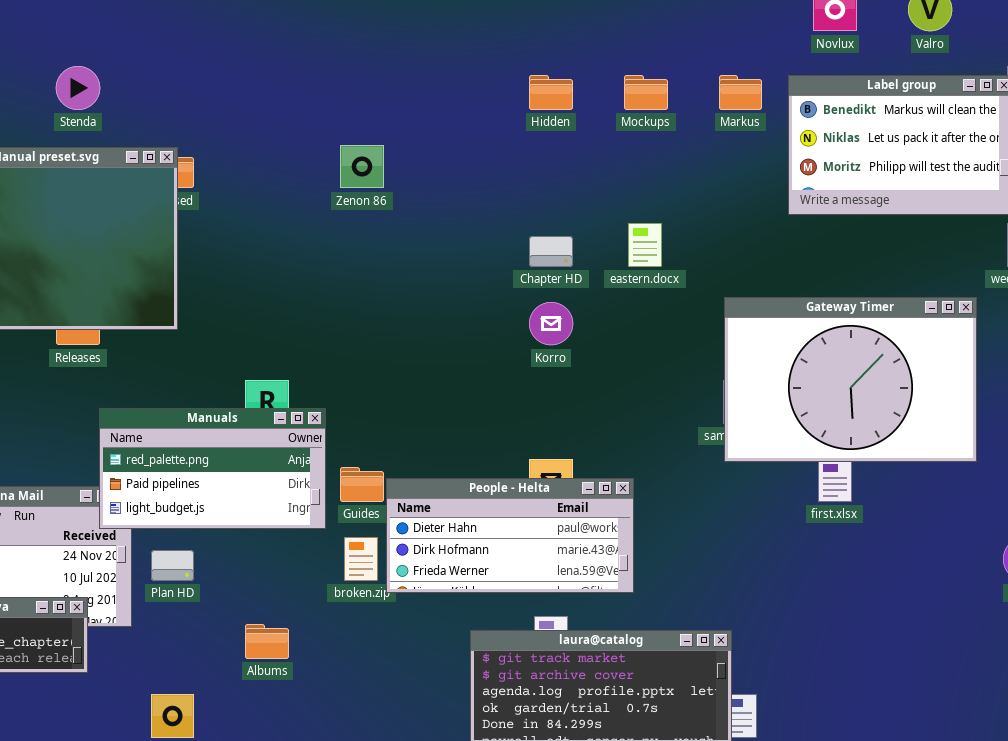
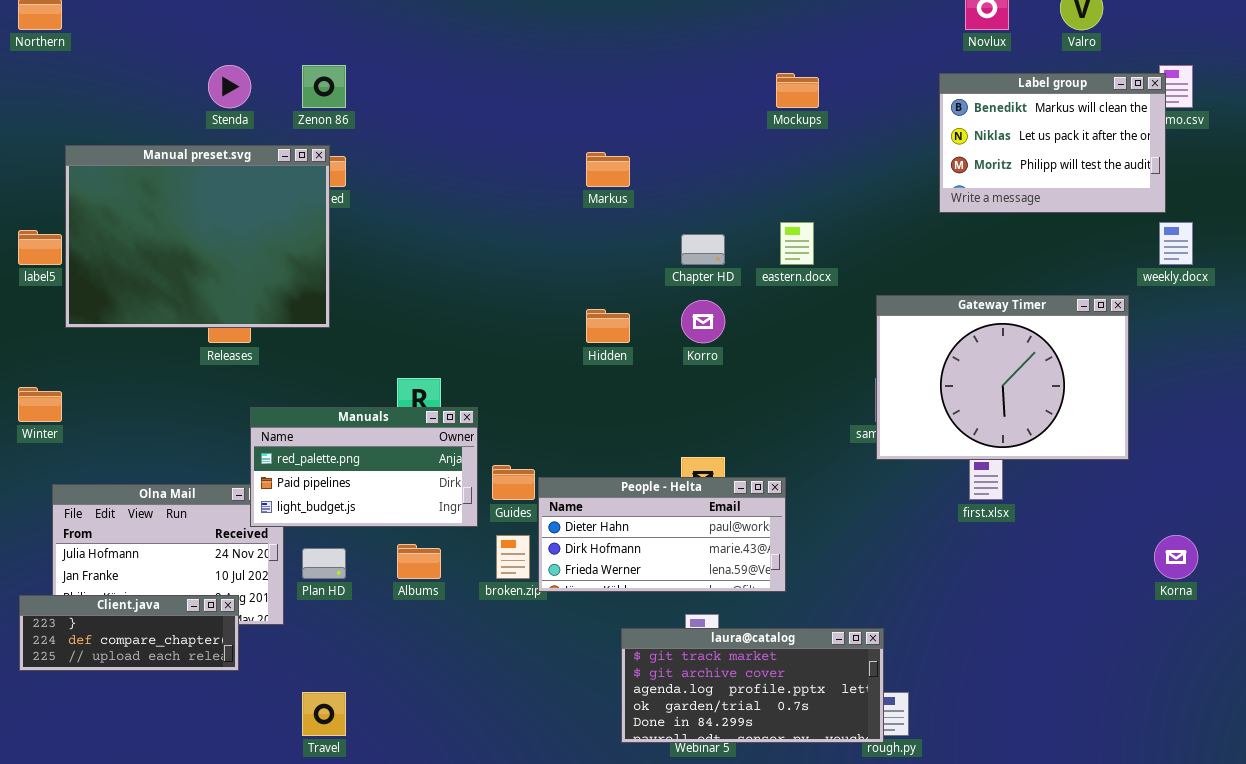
Hidden: [529,75,573,110] -> [586,309,630,343], moved
Markus: [719,75,762,110] -> [586,152,630,187], moved
Zenon 86: [340,145,384,188] -> [302,65,346,108], moved
Albums: [245,624,289,659] -> [397,544,441,579], moved

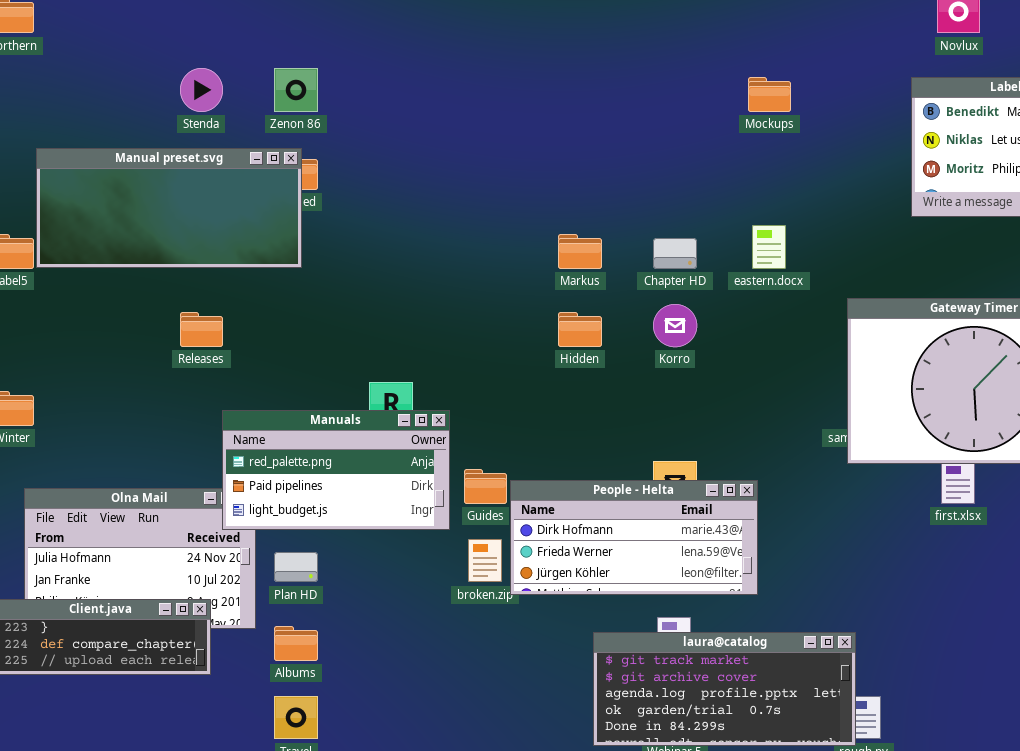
Manual preset.svg: [65,145,330,328] -> [36,148,302,268], resized
Markus: [586,152,630,187] -> [558,234,602,269], moved
People - Helta: [538,477,786,592] -> [510,480,758,595], scrolled down 1 row
Albums: [397,544,441,579] -> [274,626,318,661], moved

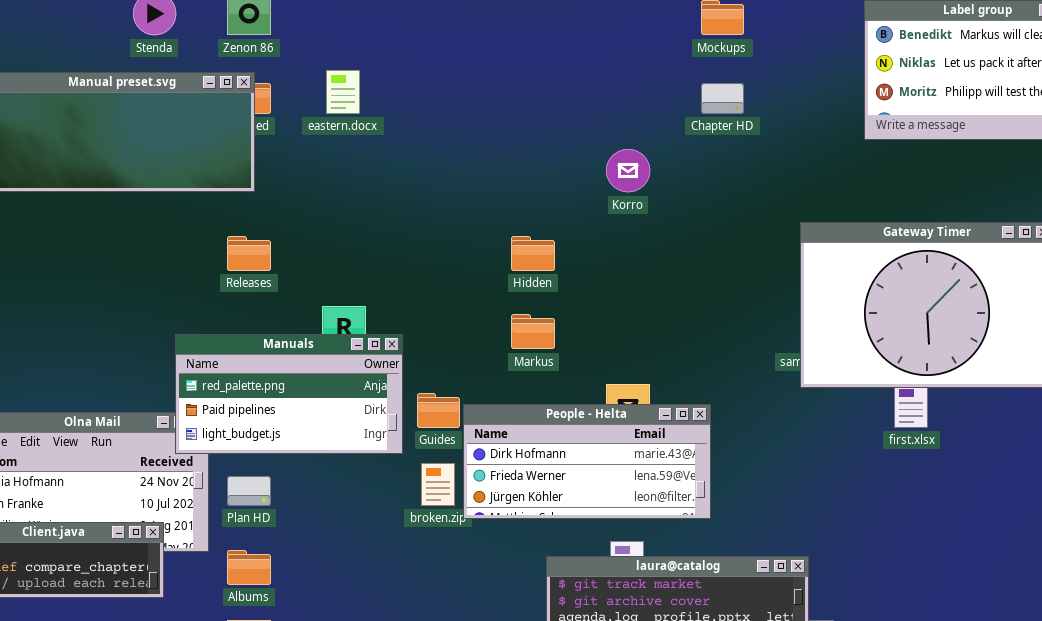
eastern.docx: [752,225,786,269] -> [326,70,360,114], moved
Markus: [558,234,602,269] -> [511,314,555,349], moved
Chapter HD: [653,238,697,269] -> [701,83,744,114], moved
Korro: [653,304,697,347] -> [606,149,650,192], moved
Releases: [180,312,223,347] -> [227,236,271,271], moved

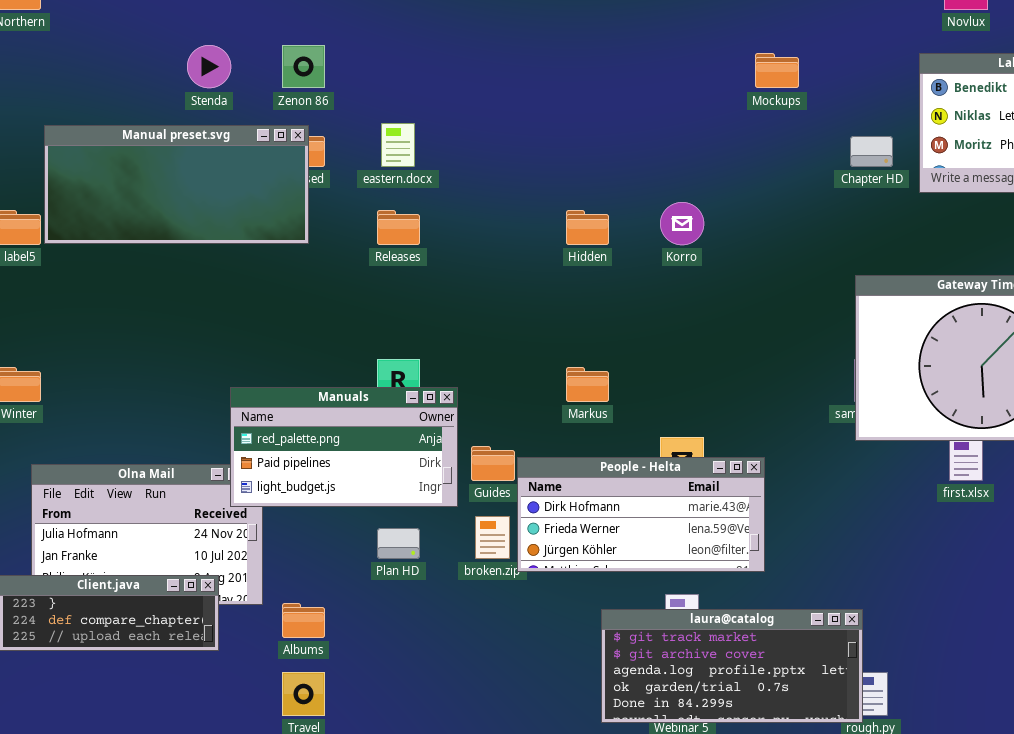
Chapter HD: [701,83,744,114] -> [850,136,893,167], moved
Releases: [227,236,271,271] -> [377,210,420,245], moved
Hidden: [511,236,555,271] -> [566,210,609,245], moved
Plan HD: [227,476,271,506] -> [377,528,420,559], moved

